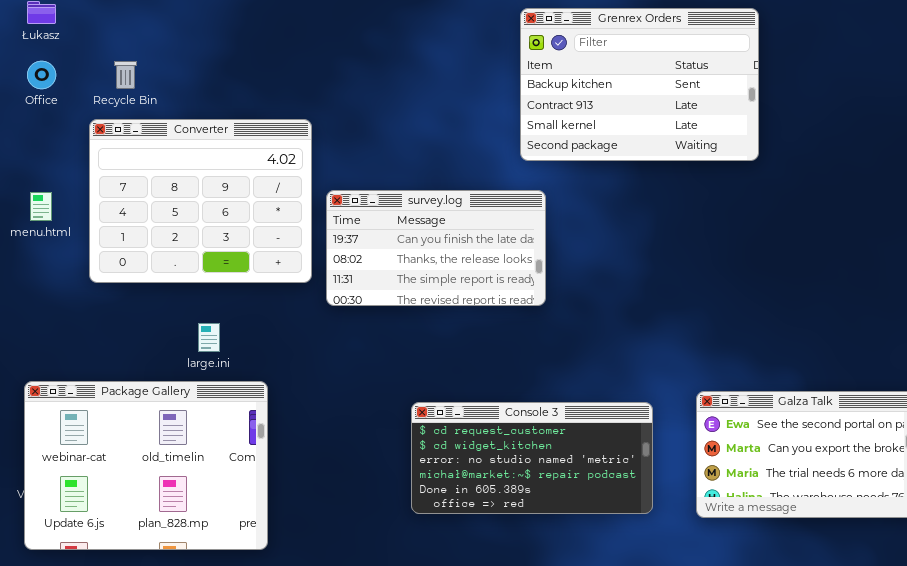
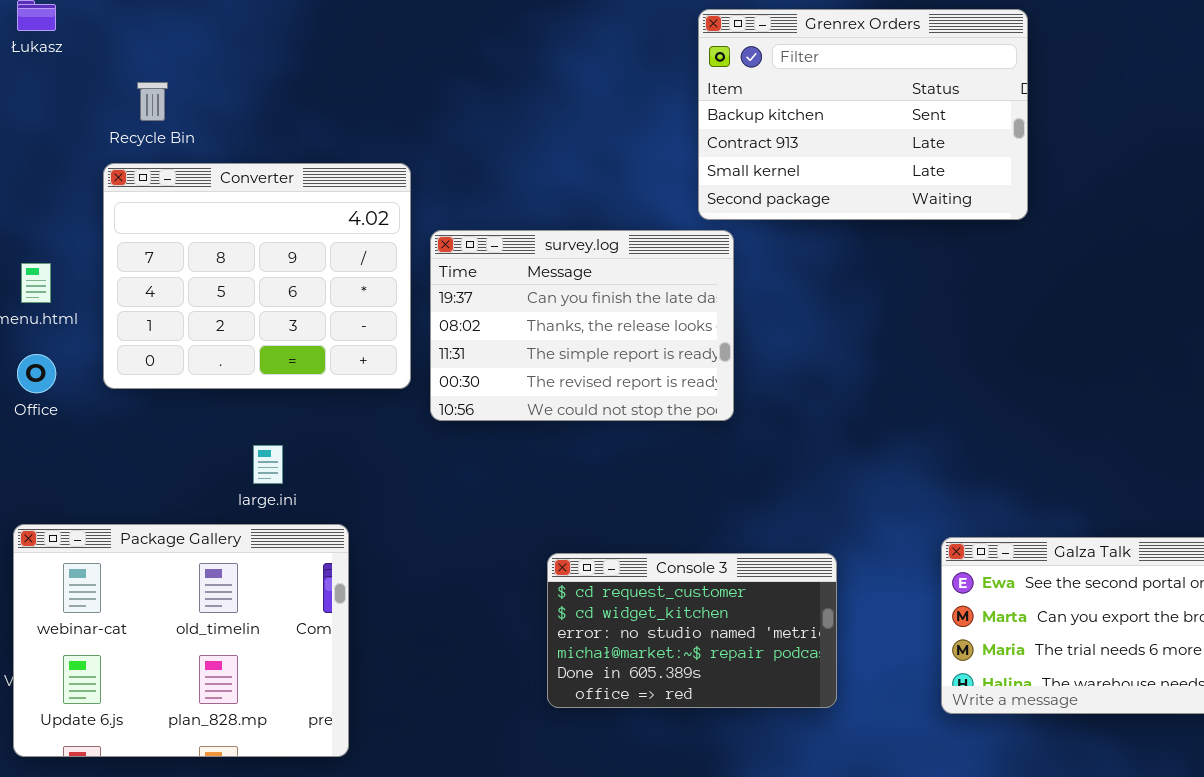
Office: [27,61,56,89] -> [17,354,56,393], moved
survey.log: [326,190,546,306] -> [430,230,734,421], resized
Console 3: [411,402,653,514] -> [547,553,837,708], resized

